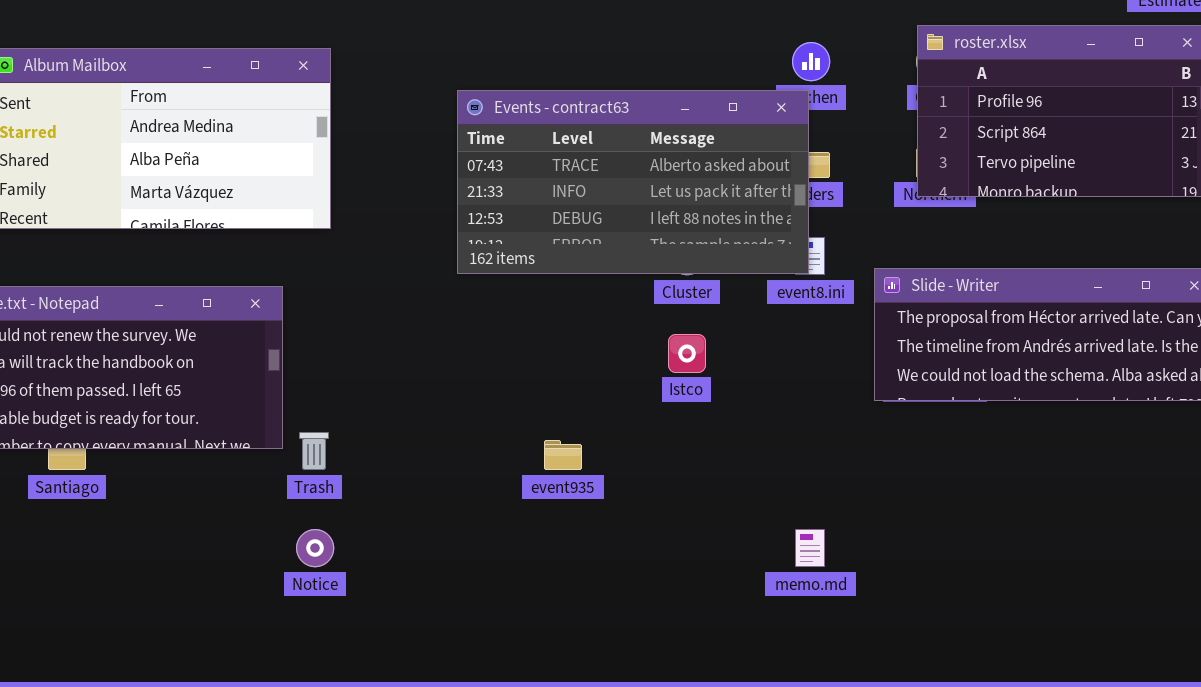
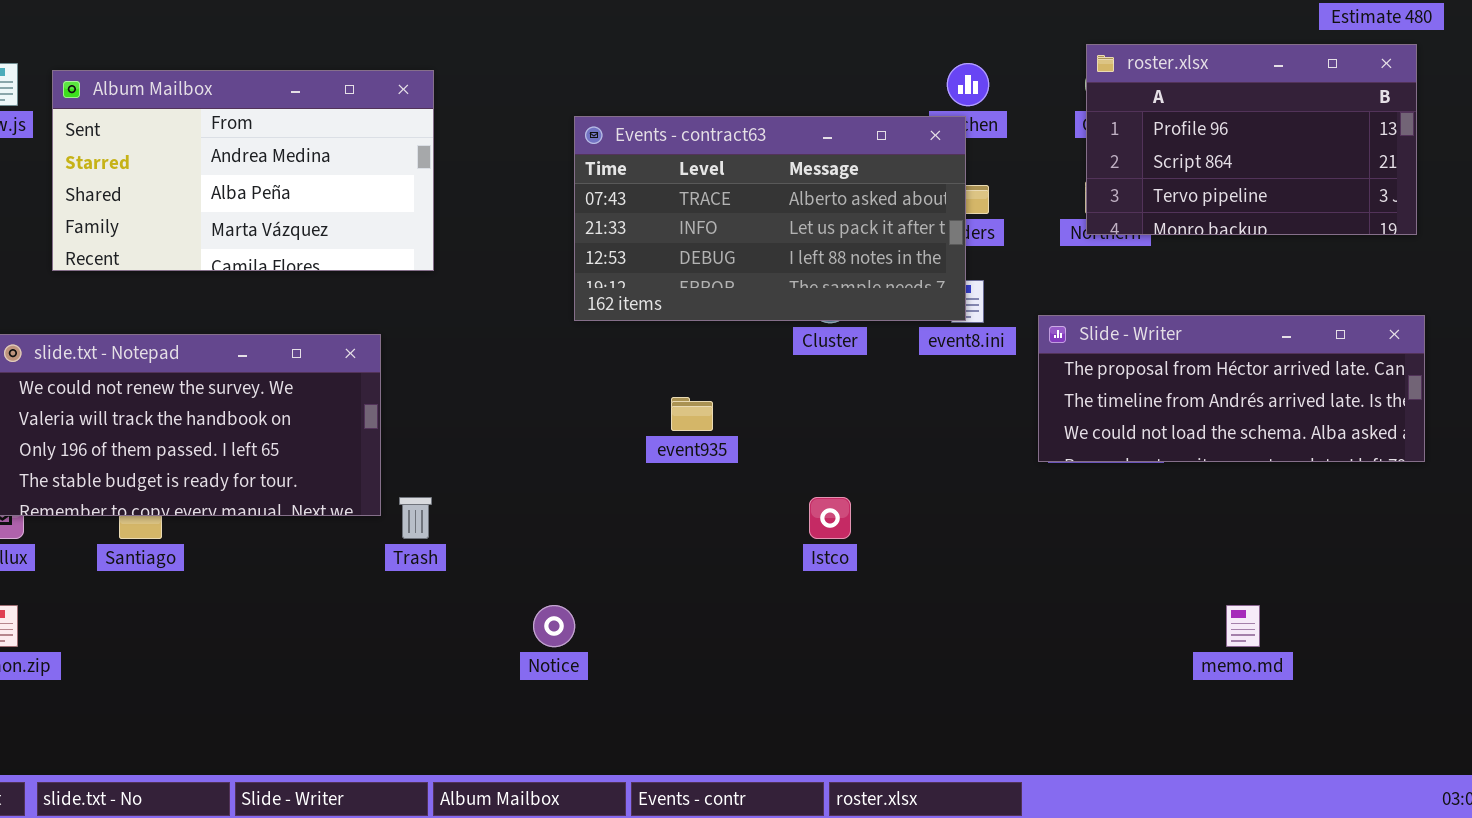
Istco: [668,334,706,373] -> [809,497,851,539], moved
event935: [544,440,582,470] -> [671,397,713,431], moved
Notice: [296,529,334,567] -> [533,605,575,647], moved
memo.md: [795,529,825,567] -> [1226,605,1260,647], moved

